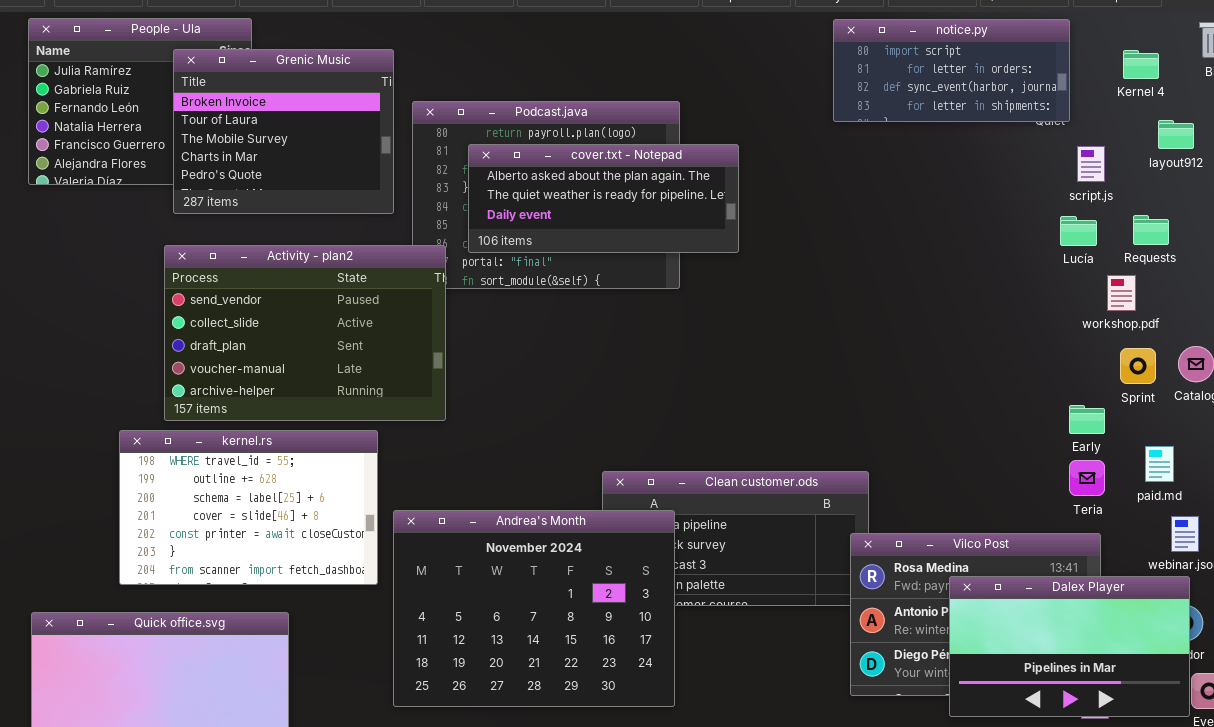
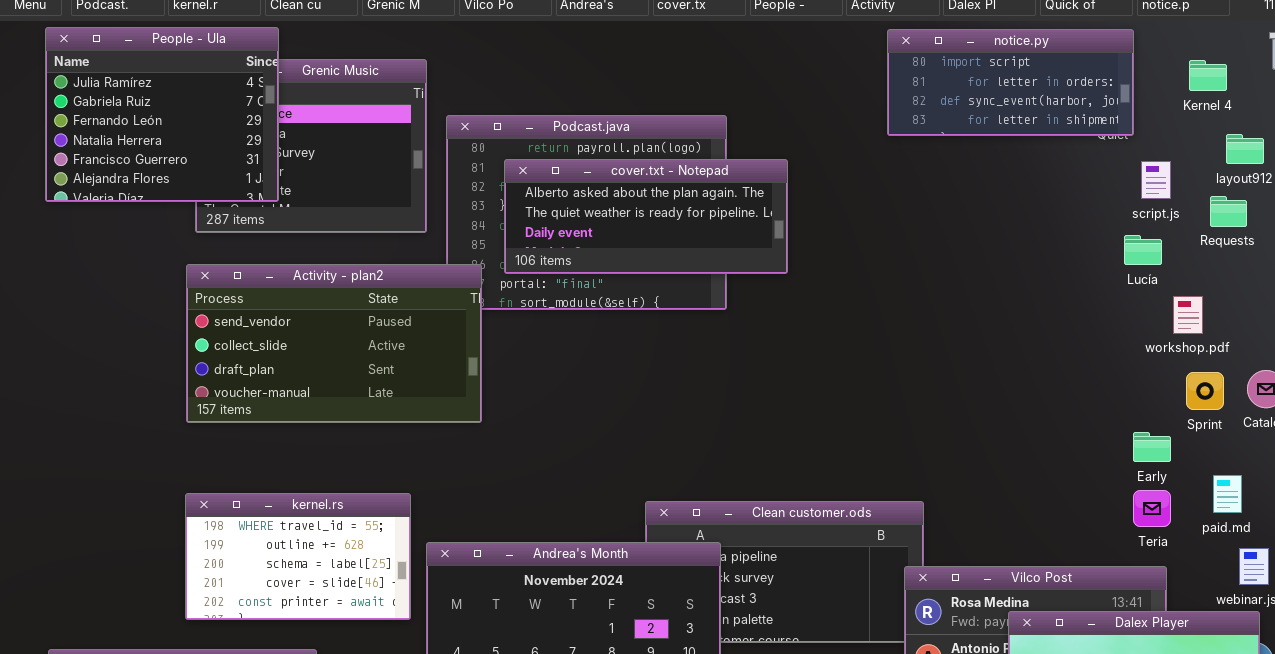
People - Ula: [28,18,252,185] -> [45,27,279,202], raised
Requests: [1133,215,1169,245] -> [1210,196,1247,227], moved
Activity - plan2: [164,245,446,421] -> [186,264,482,423], resized
kernel.rs: [119,430,378,585] -> [185,493,411,620], resized

